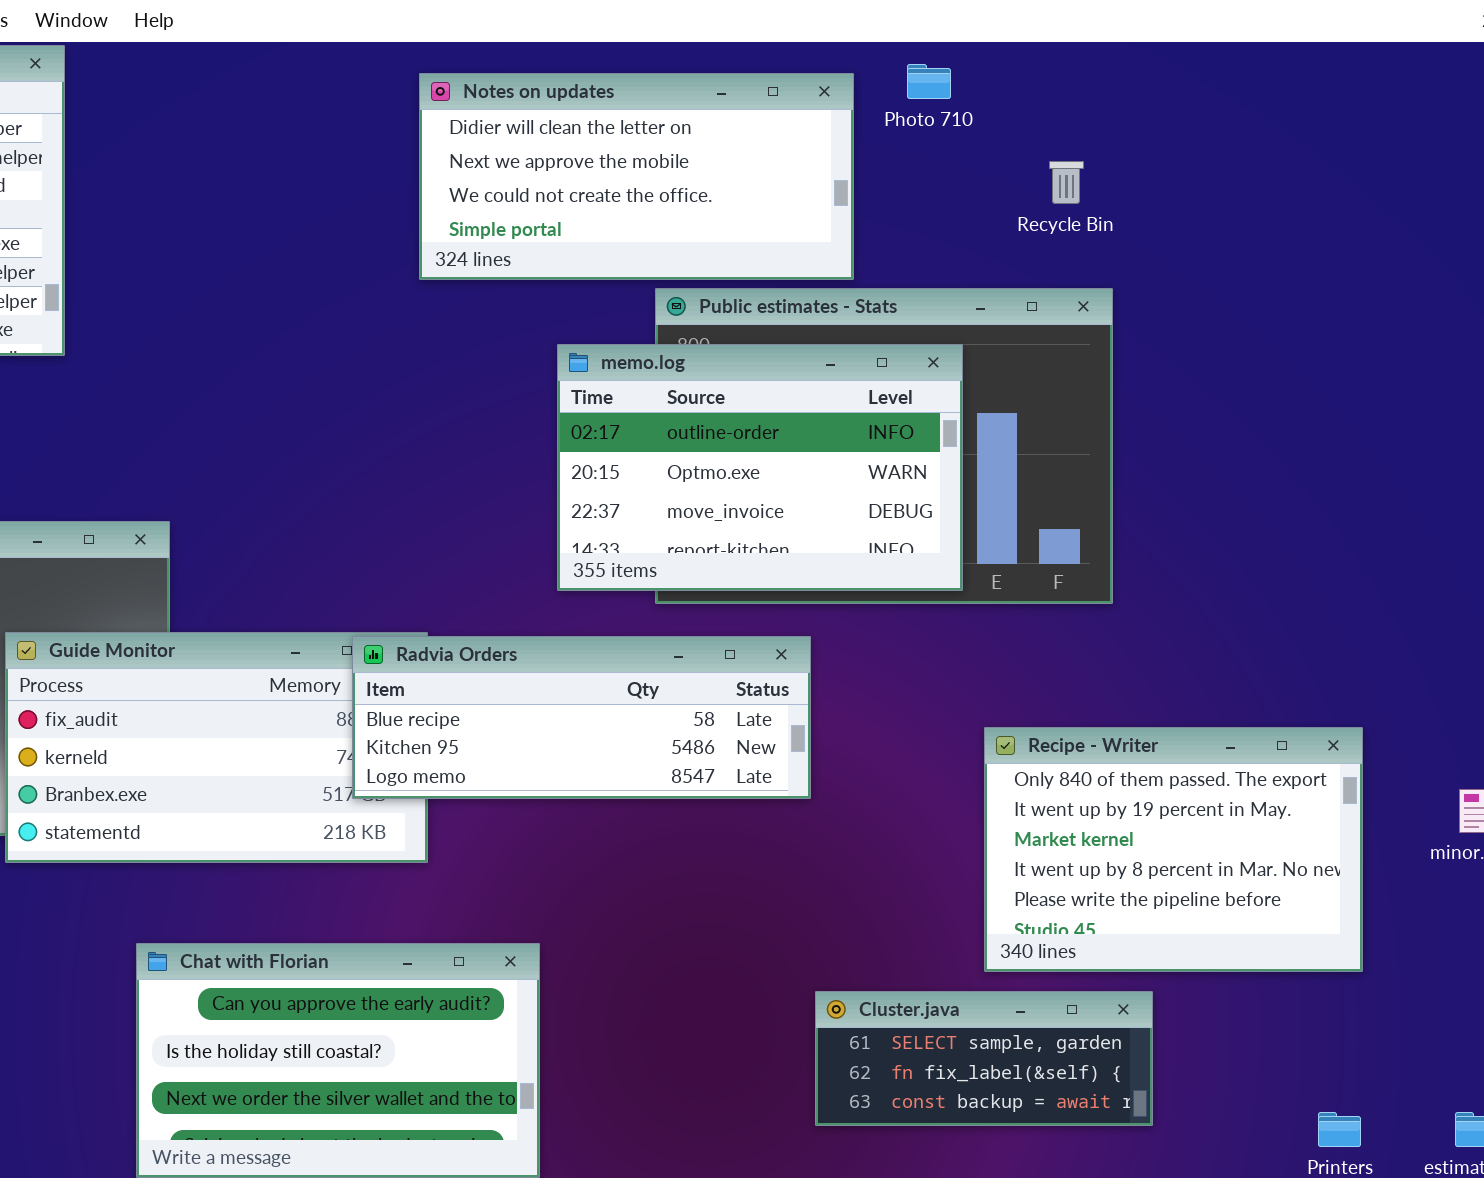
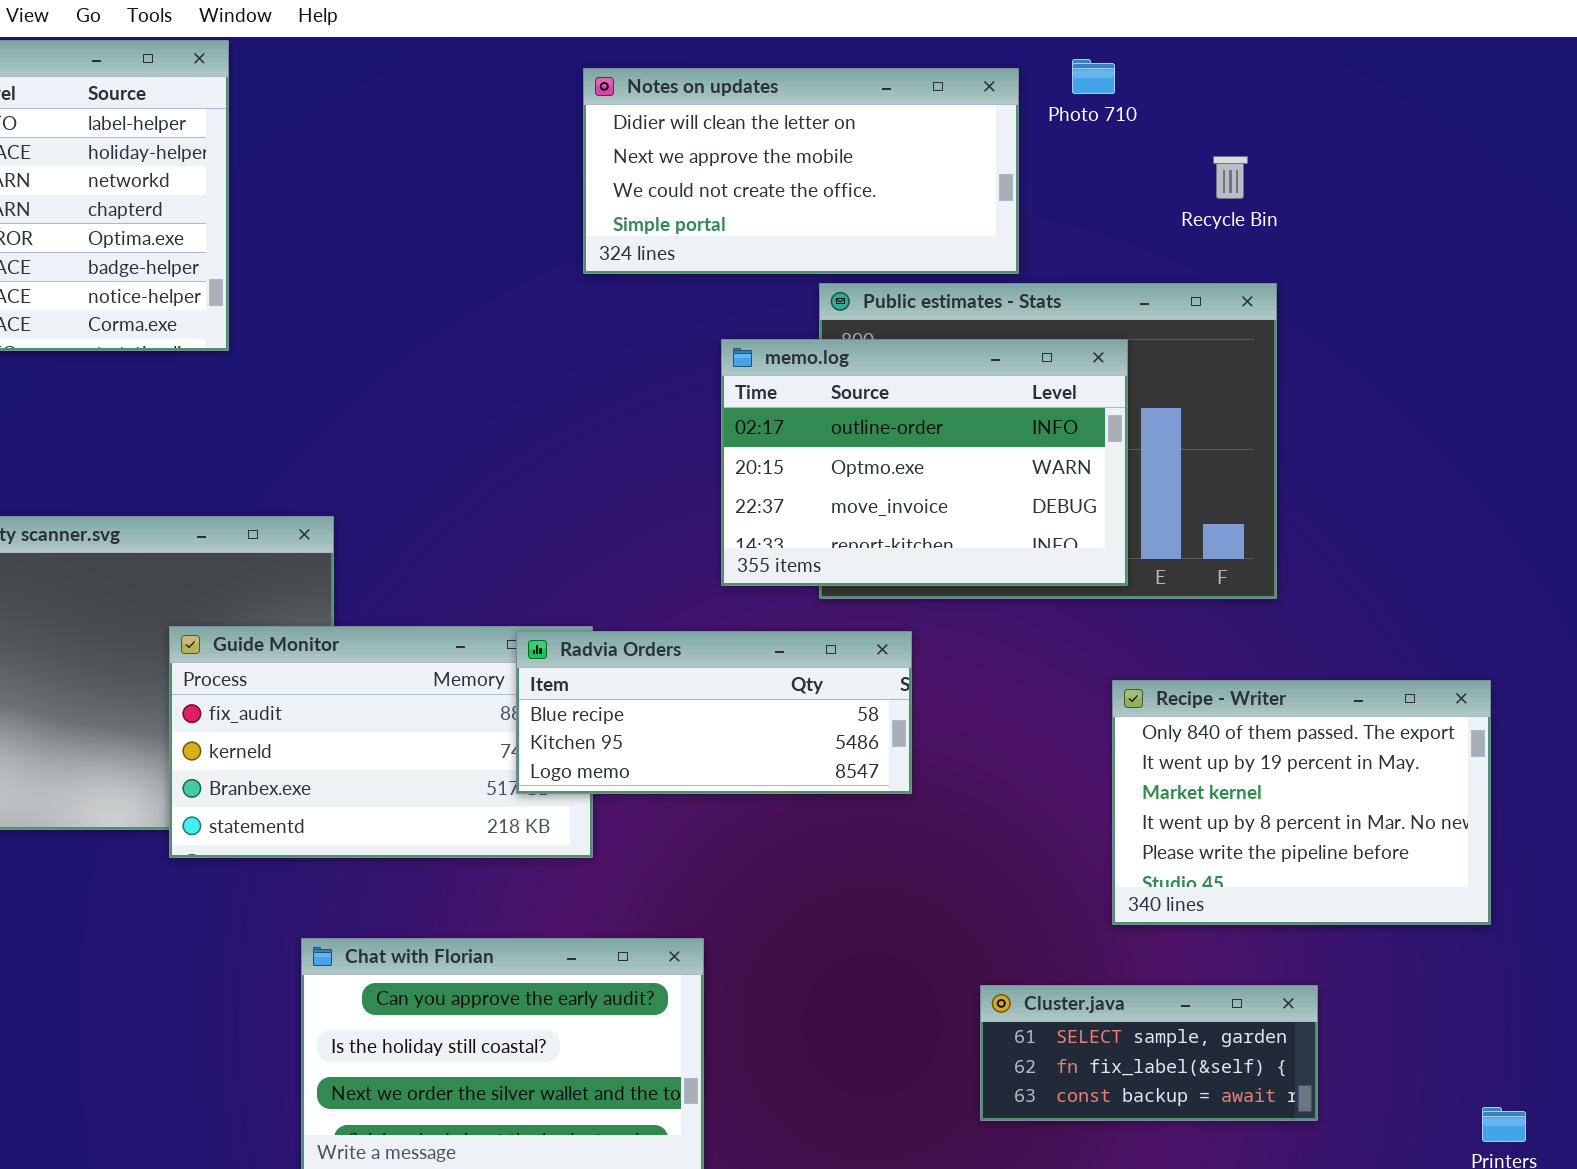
Radvia Orders: [352,636,811,799] -> [516,631,912,794], resized
Recipe - Writer: [984,727,1363,972] -> [1112,680,1491,925], moved

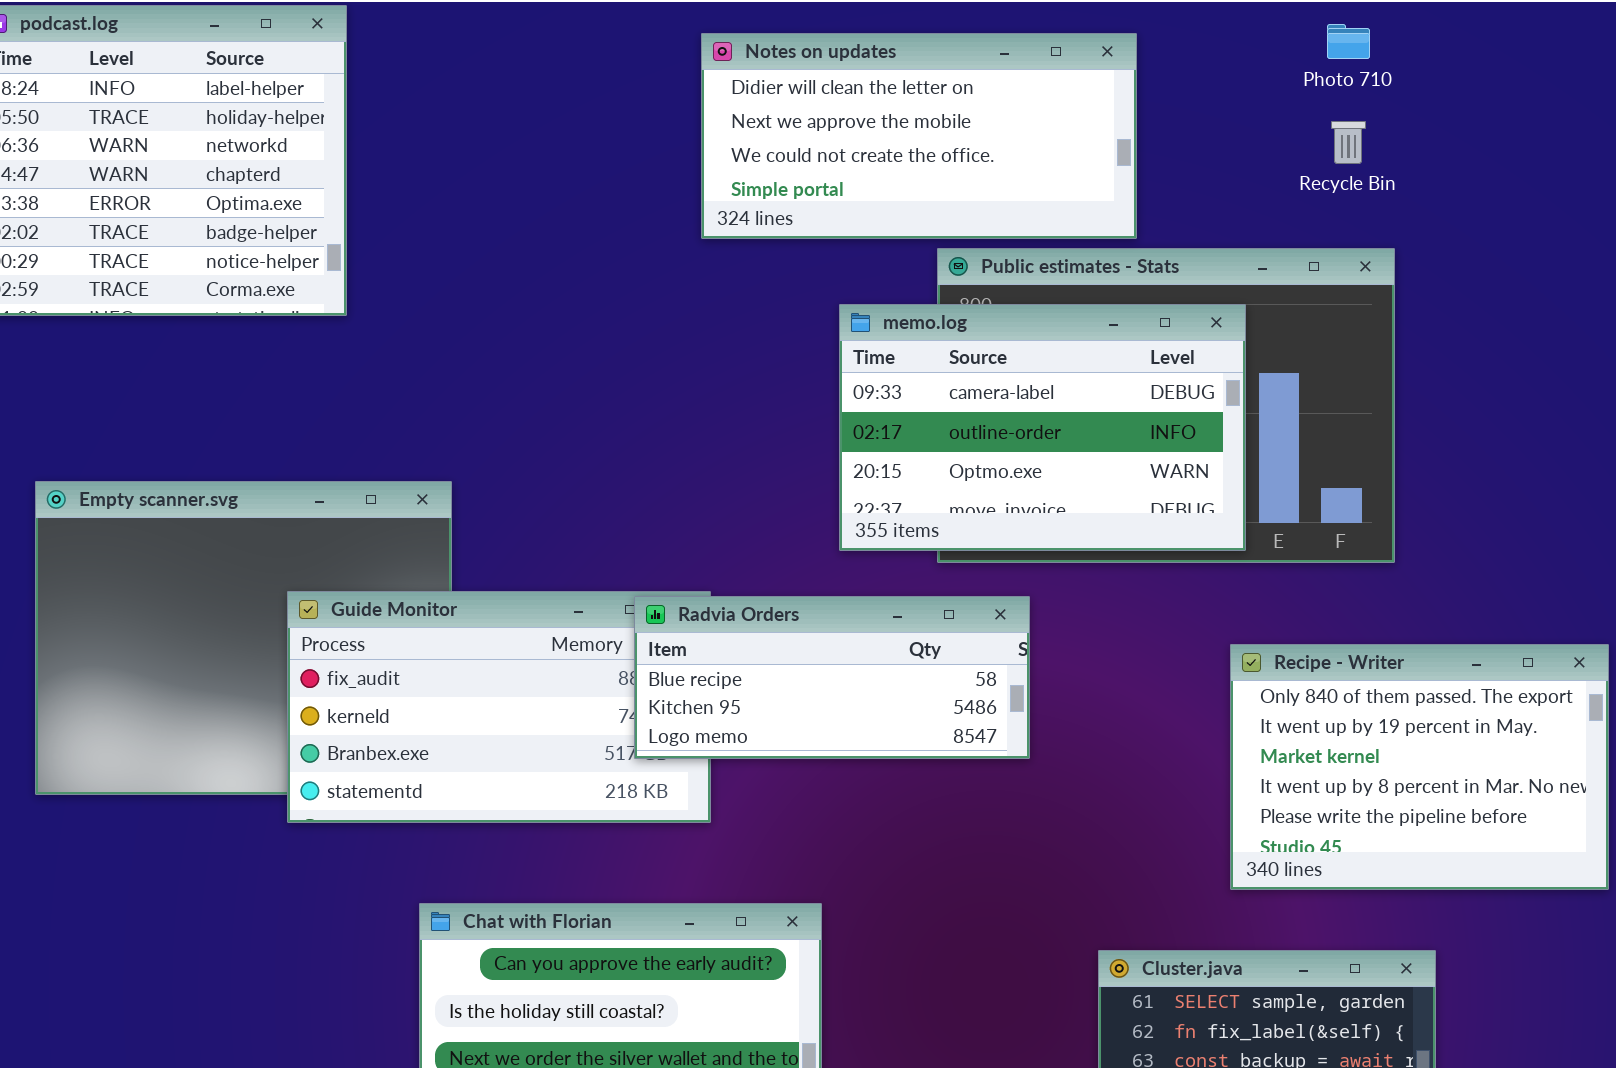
Photo 710: [1072,59,1115,94] -> [1327,24,1370,59], moved
memo.log: [721,339,1128,586] -> [839,304,1246,551], scrolled up 1 row

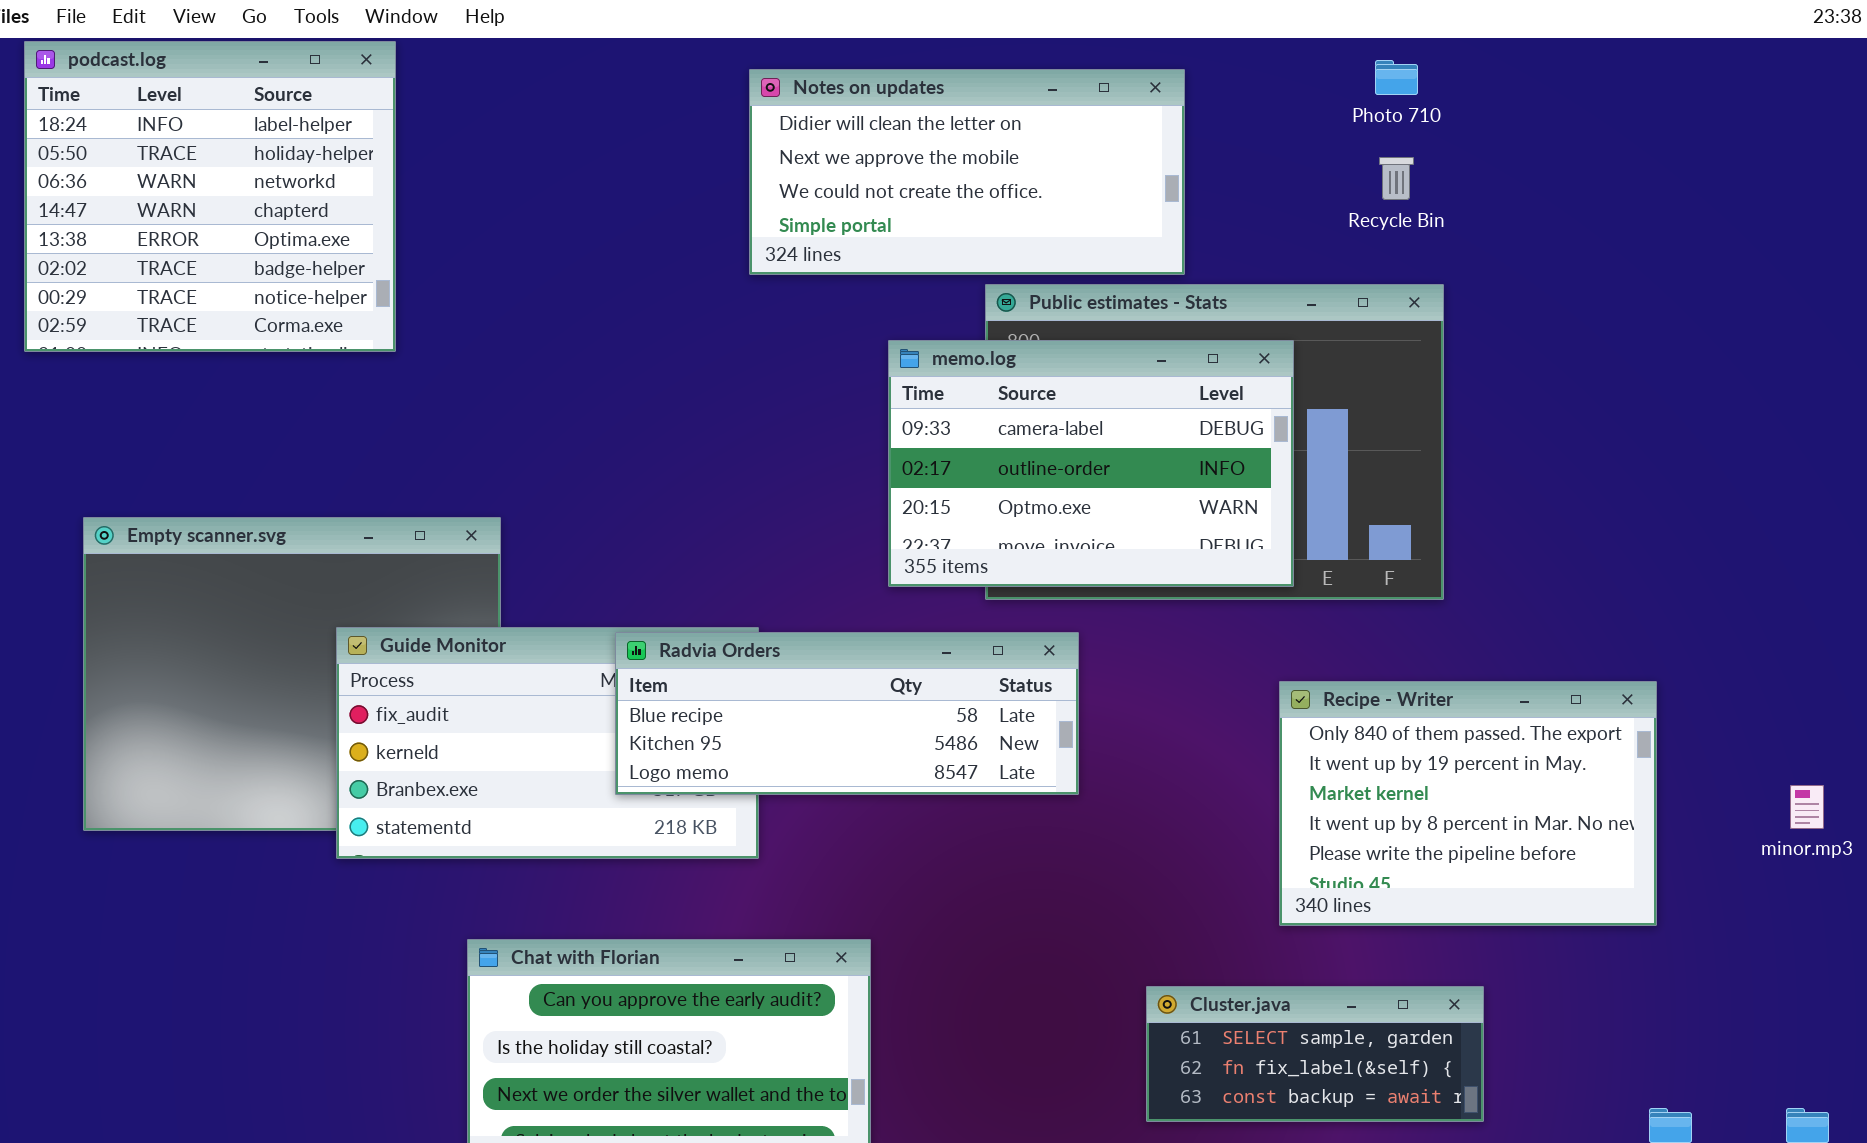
Radvia Orders: [634,596,1030,759] -> [615,632,1079,795], resized

